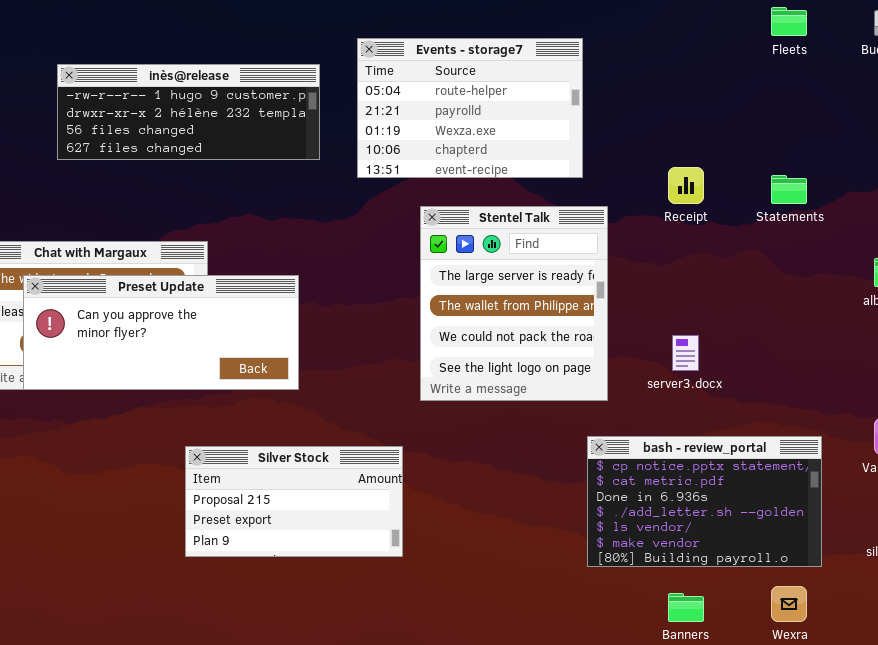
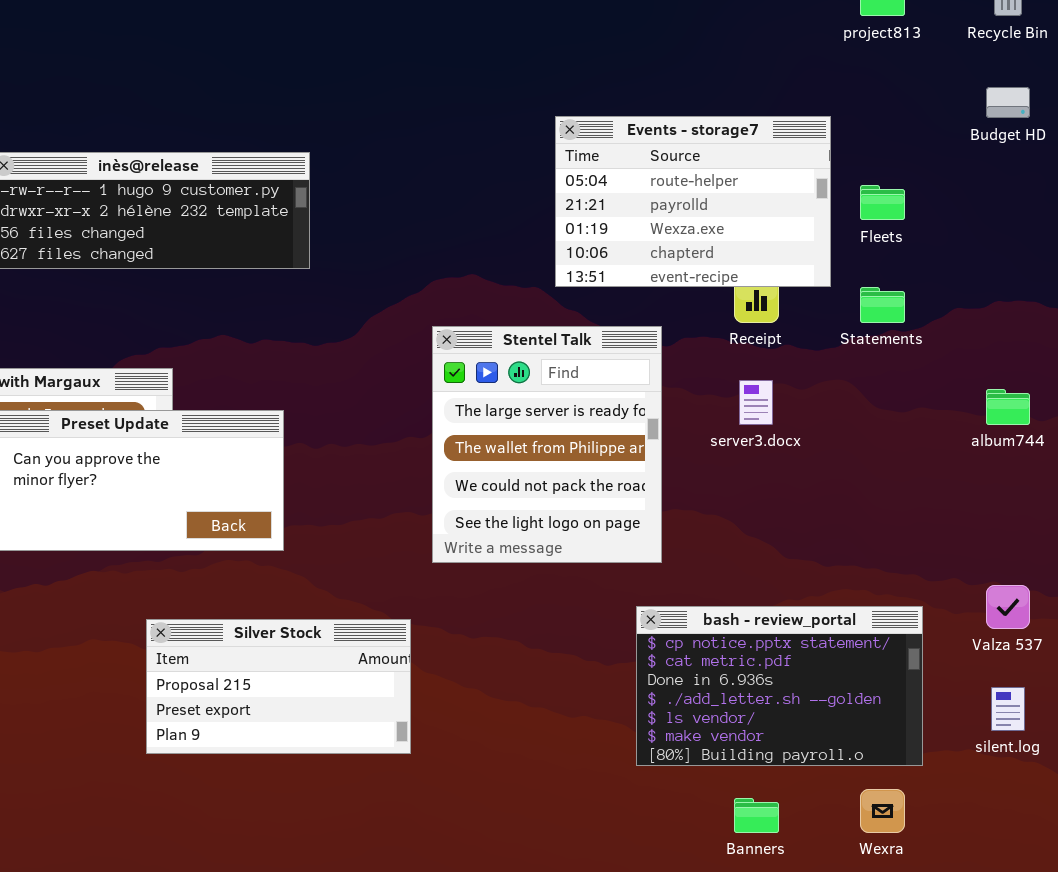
Fleets: [771,7,807,36] -> [860,185,905,220], moved
Events - storage7: [357,38,583,178] -> [555,116,831,287], moved
server3.docx: [672,335,699,371] -> [739,380,773,425], moved

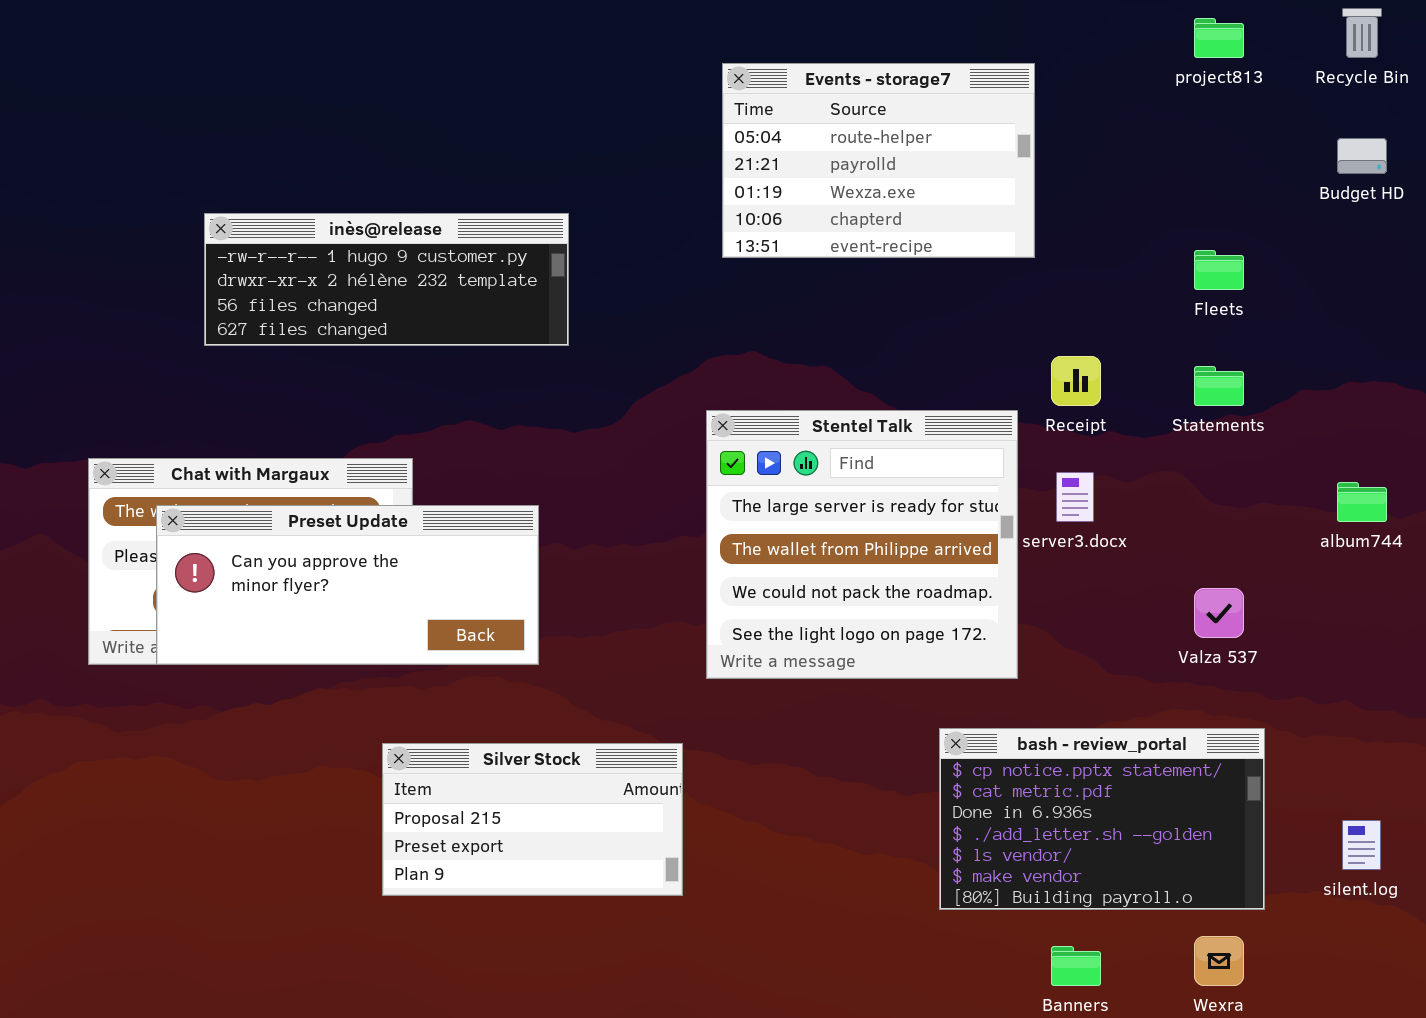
Events - storage7: [555,116,831,287] -> [722,63,1035,258], moved
Stentel Talk: [432,326,662,563] -> [706,410,1018,679], resized
Valza 537: [986,585,1030,629] -> [1194,588,1244,638], moved

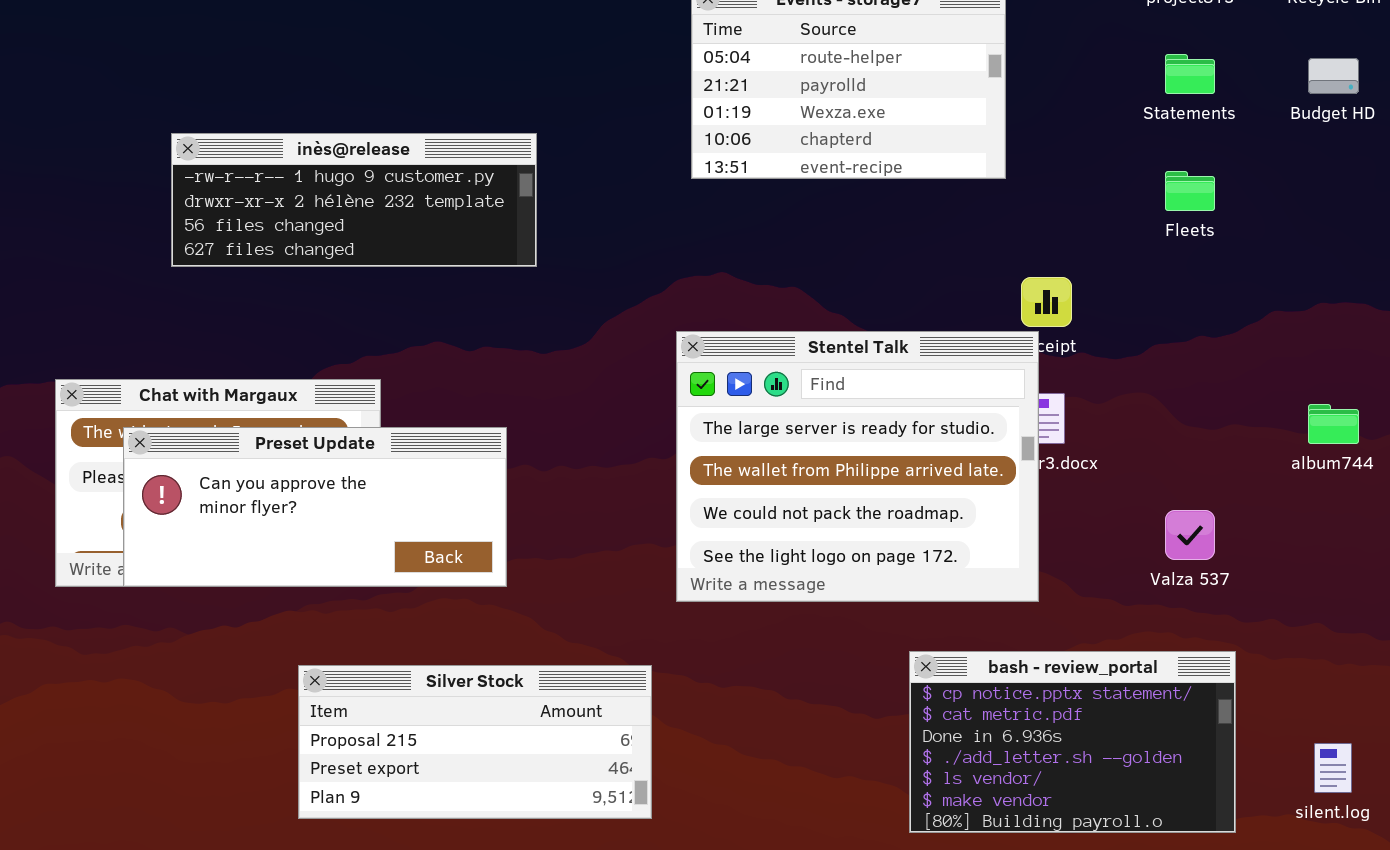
Statements: [1194,366,1244,406] -> [1165,54,1215,94], moved
Stentel Talk: [706,410,1018,679] -> [676,331,1039,602], resized
Silver Stock: [382,743,683,896] -> [298,665,652,819], resized

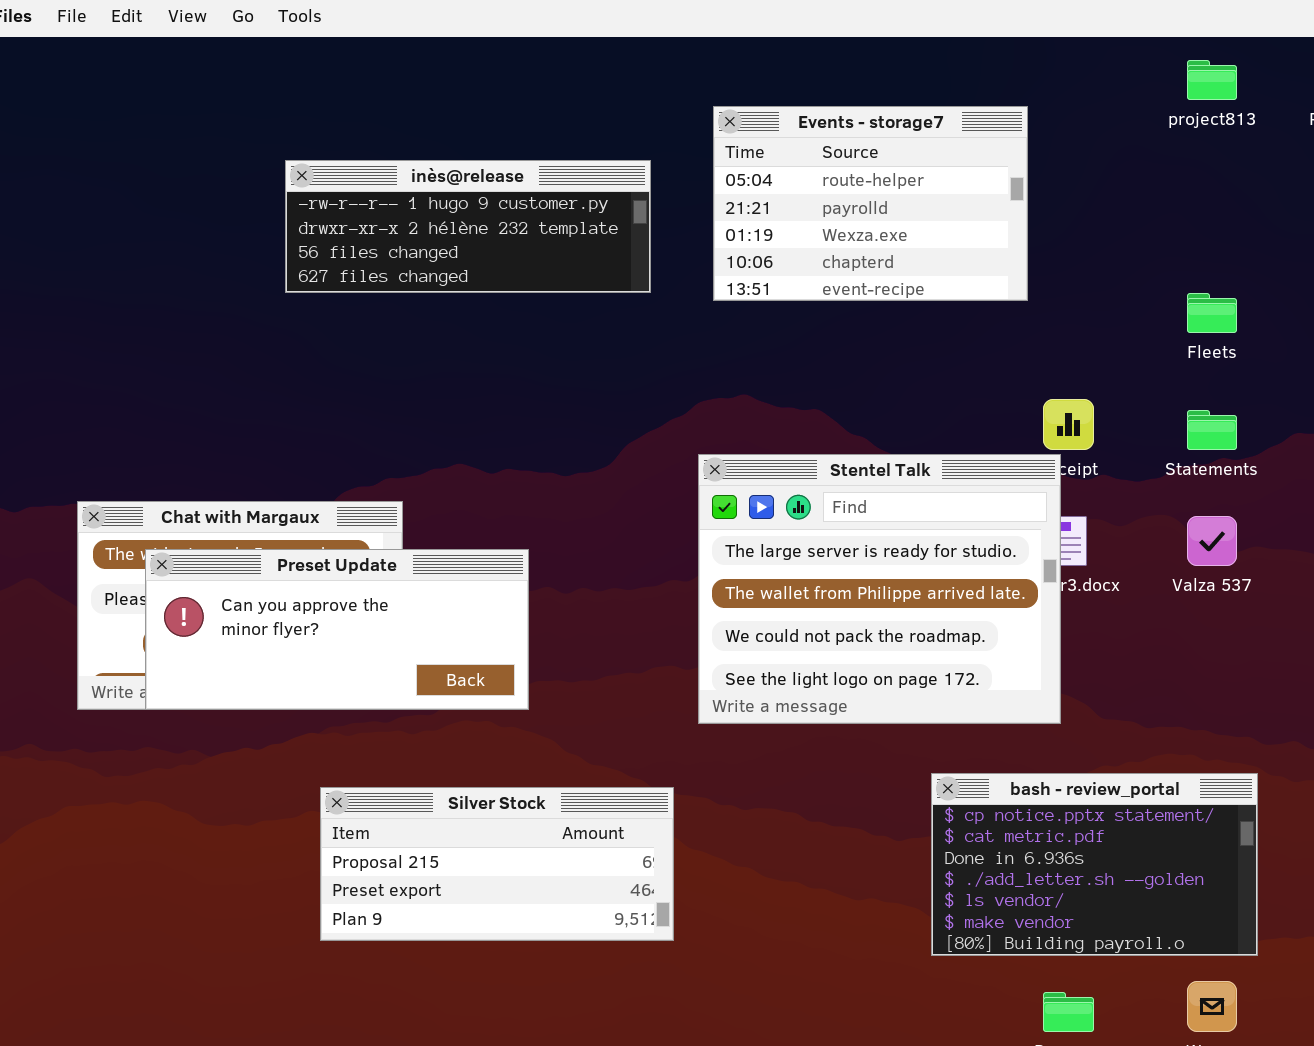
Statements: [1165,54,1215,94] -> [1187,410,1237,450], moved
inès@release: [171,133,537,267] -> [285,160,651,293], moved
Valza 537: [1165,510,1215,560] -> [1187,516,1237,566], moved

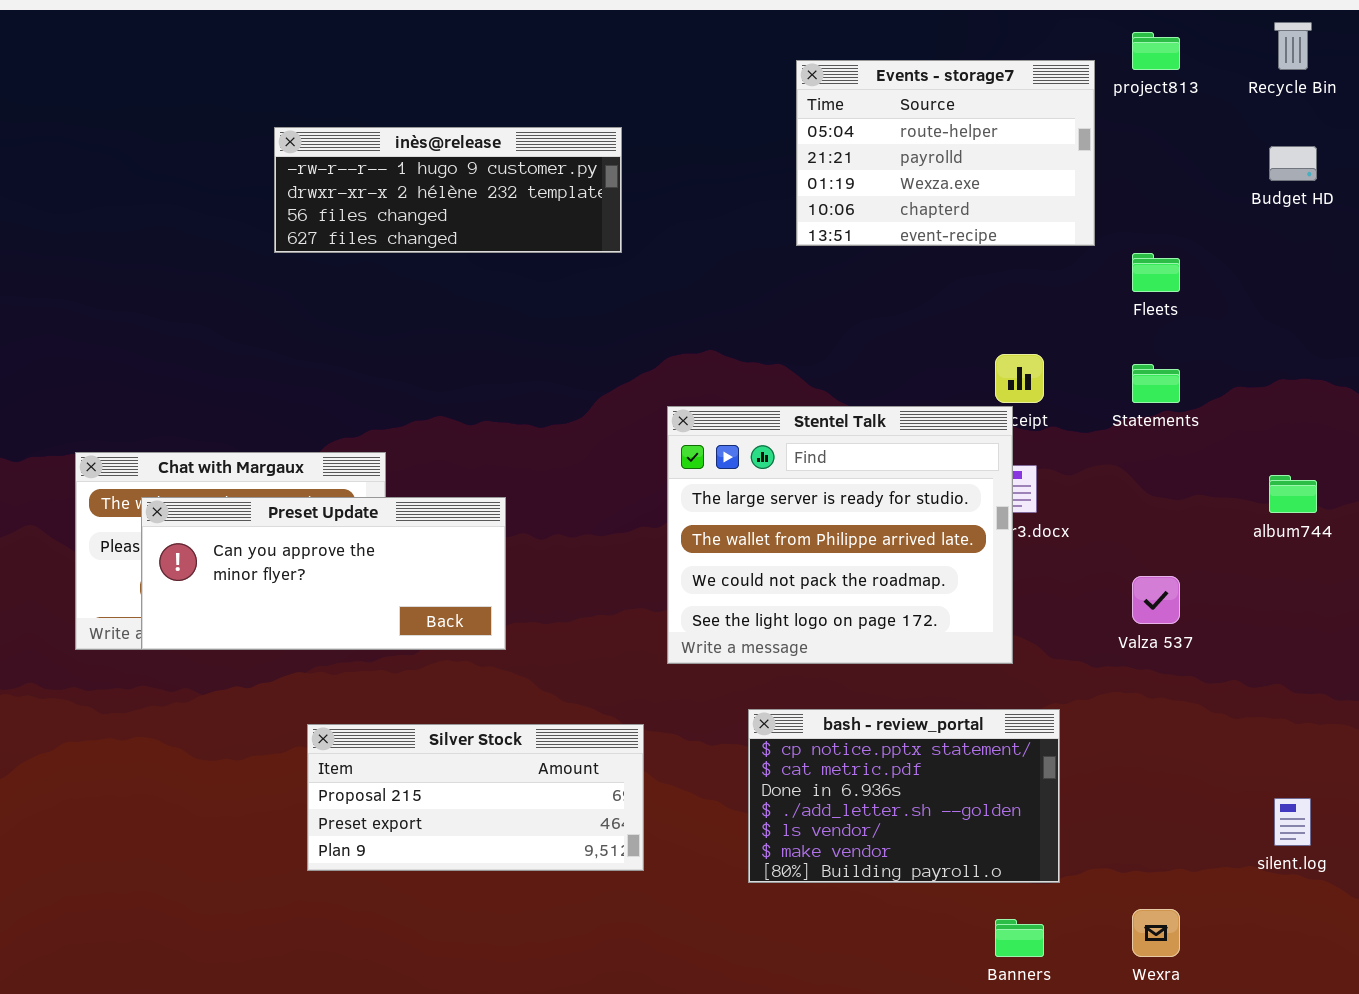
Events - storage7: [713,106,1028,301] -> [796,60,1095,246], moved
Valza 537: [1187,516,1237,566] -> [1132,576,1180,624], moved
bash - review_portal: [931,773,1258,956] -> [748,709,1060,883], moved

